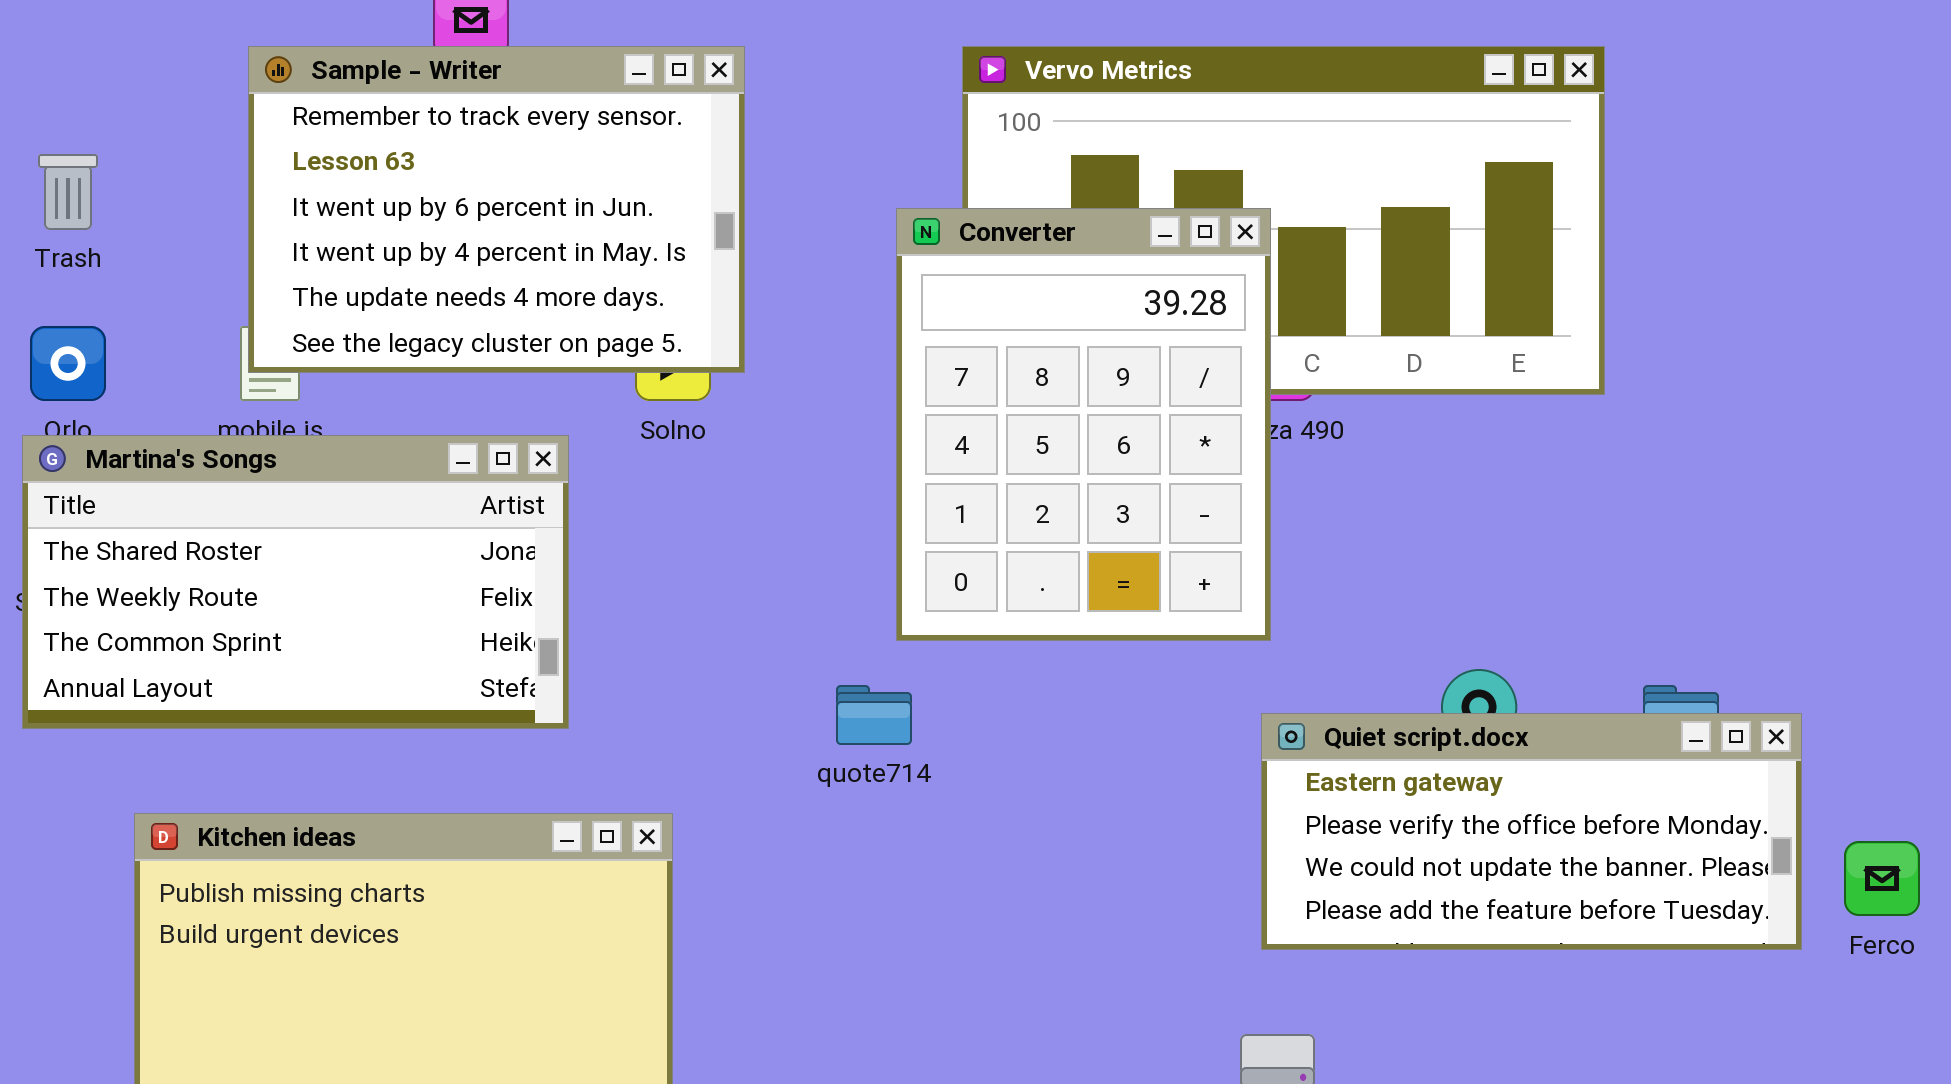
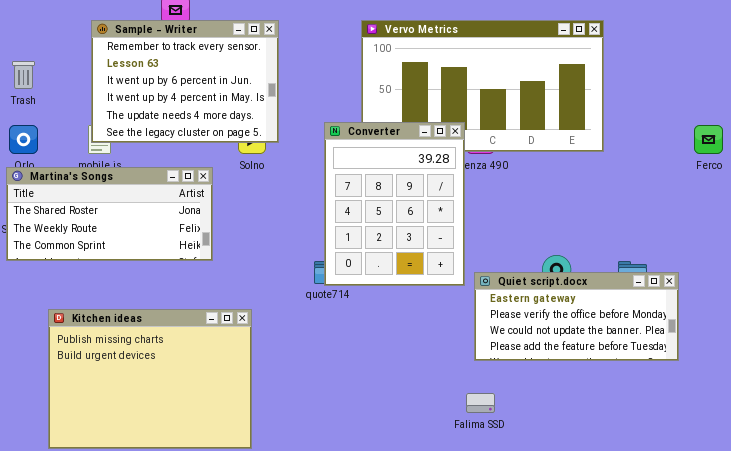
Converter: [896,208,1271,641] -> [324,122,465,286], moved
Martina's Songs: [22,435,569,729] -> [6,167,213,261], resized
Ferco: [1844,841,1920,916] -> [694,125,723,154], moved

